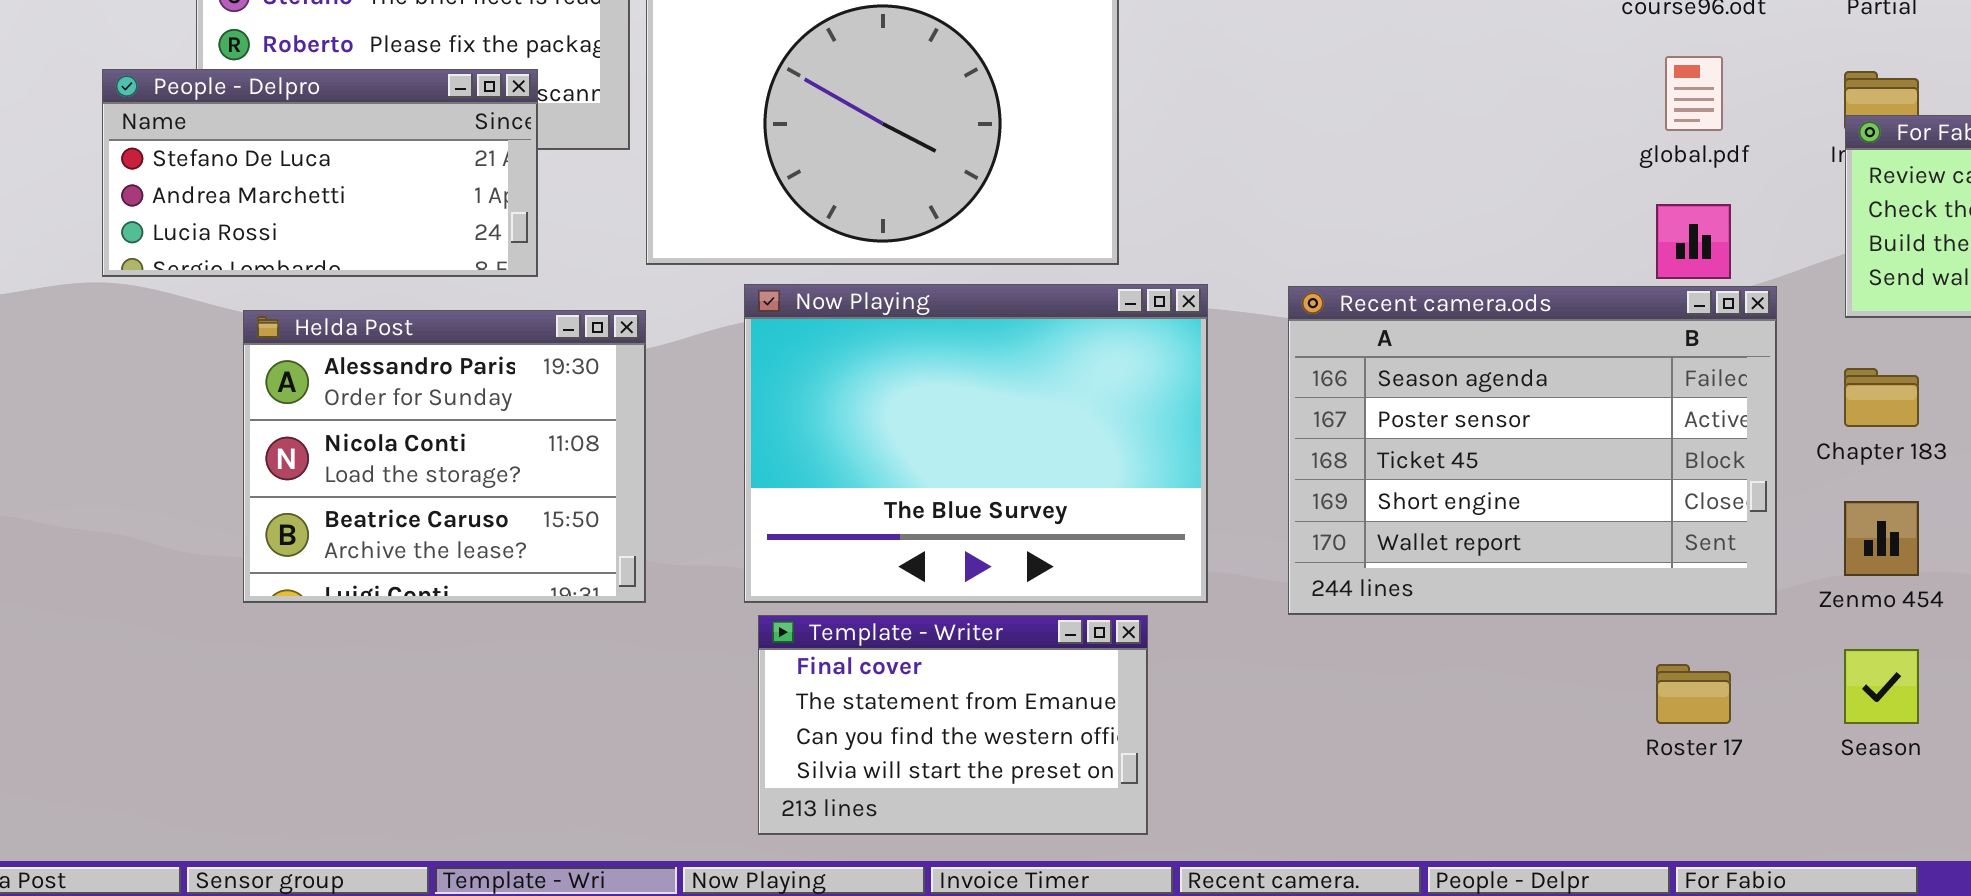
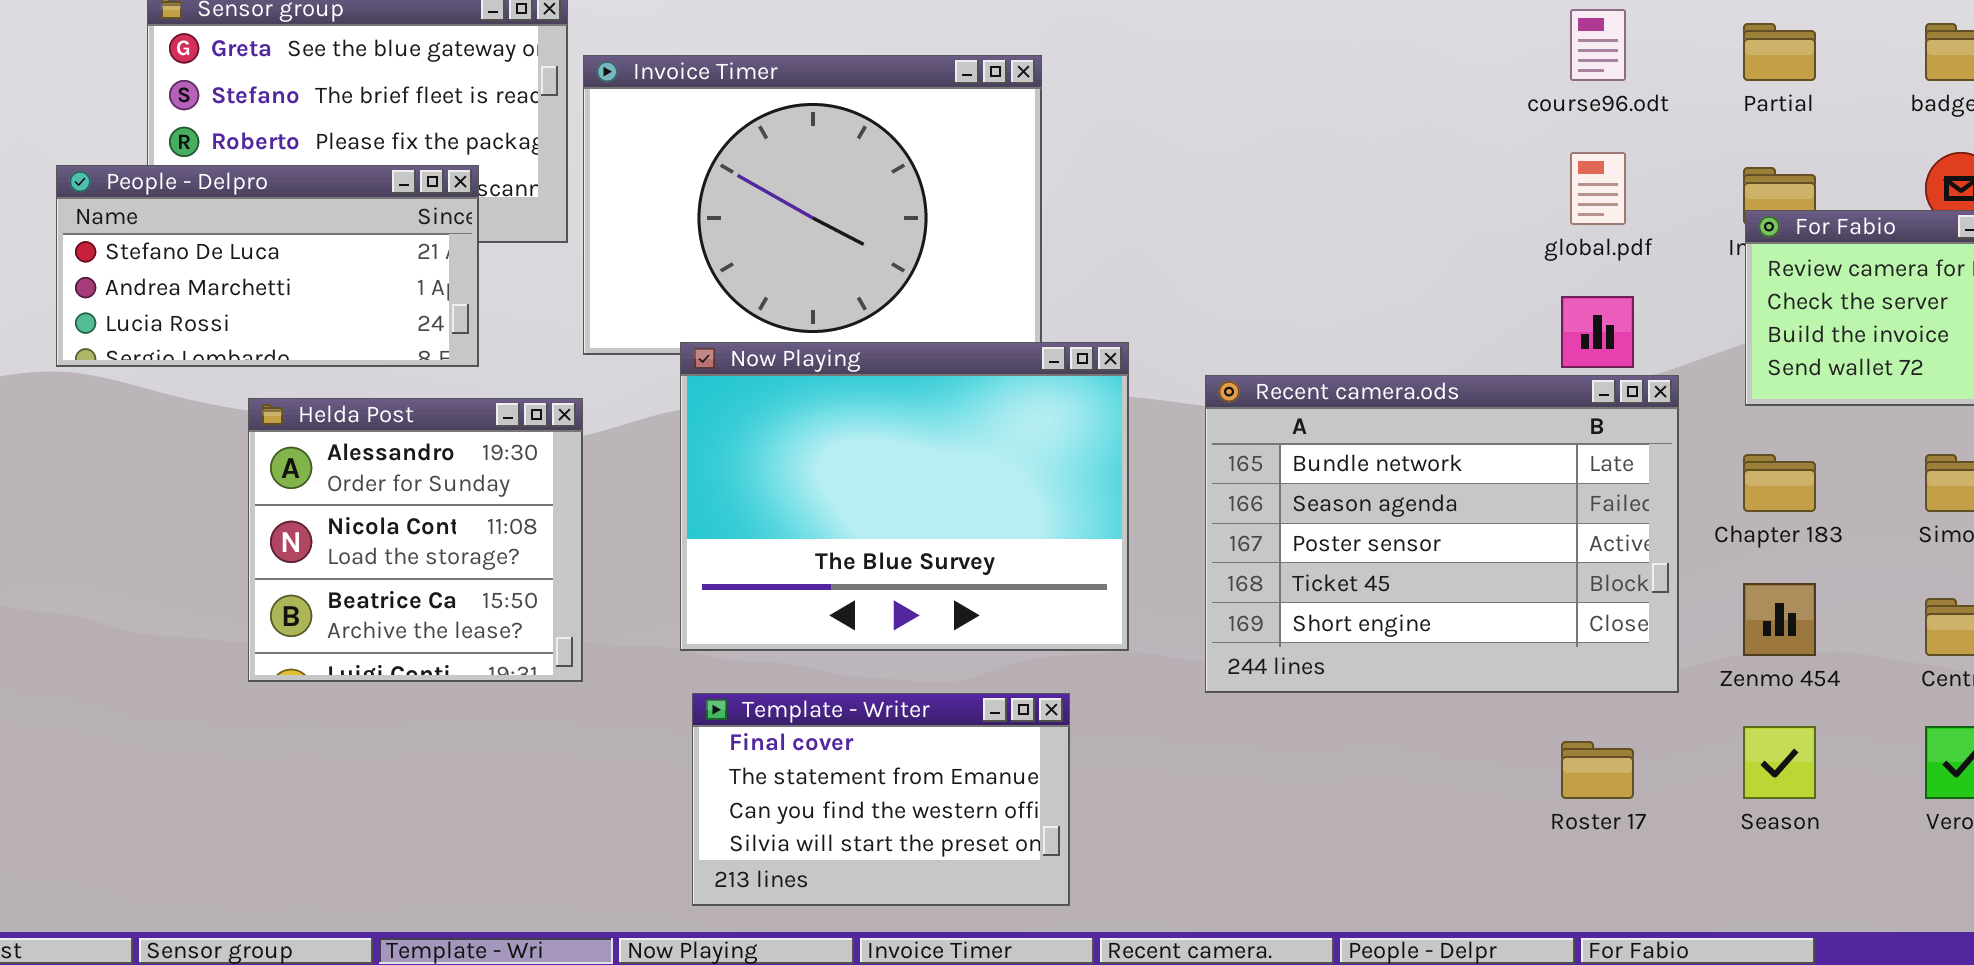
Now Playing: [744,284,1208,603] -> [680,342,1129,651], moved
Recent camera.ods: [1288,286,1777,615] -> [1205,375,1679,693], scrolled up 1 row
Helda Post: [243,310,646,603] -> [248,398,583,682], resized

